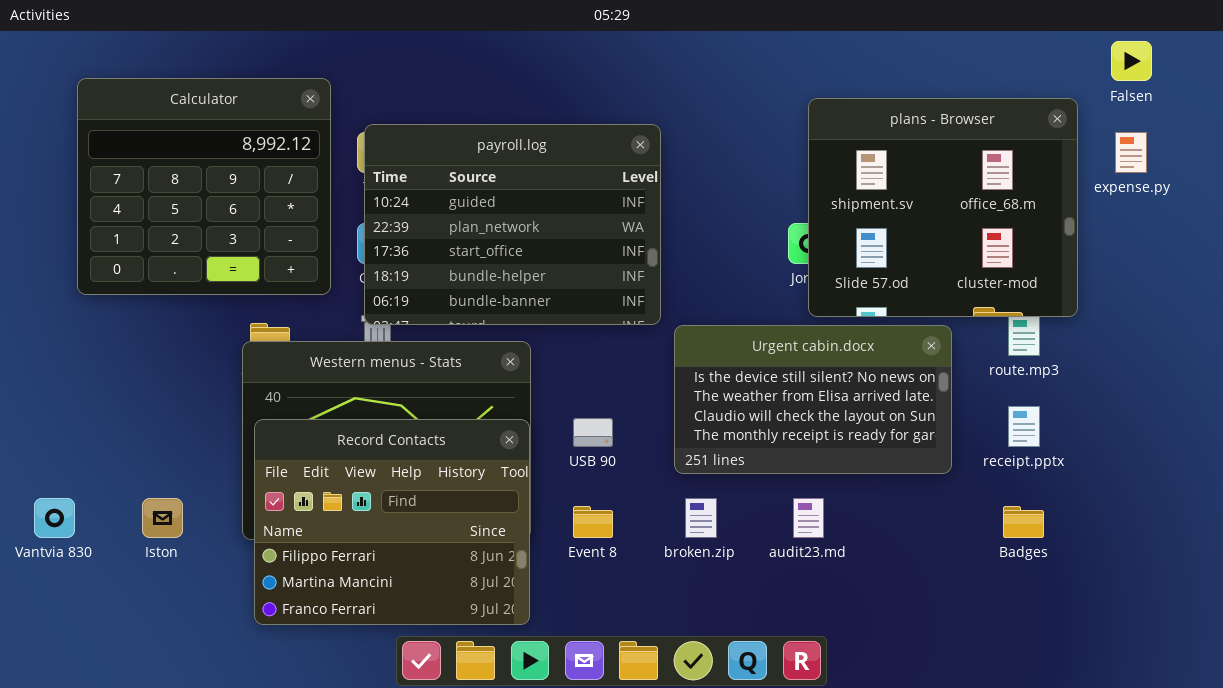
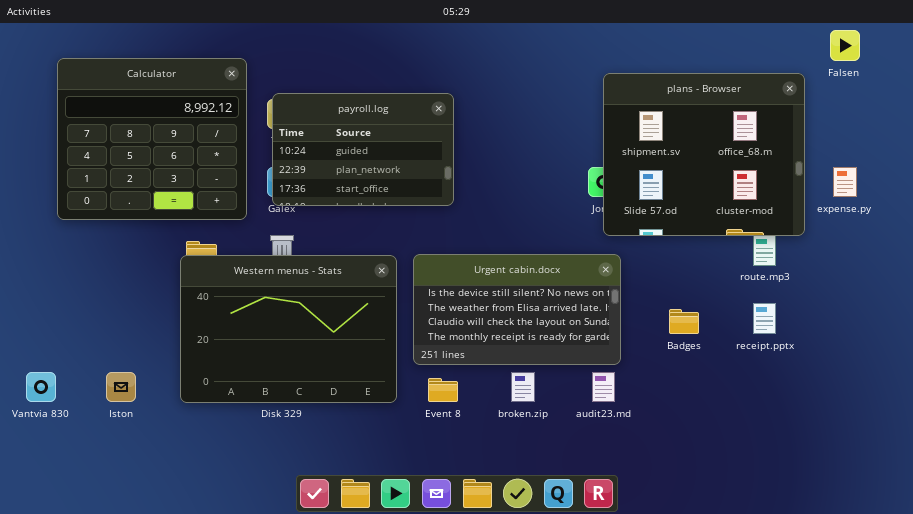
payroll.log: [364,124,661,325] -> [272,93,454,206], resized
expense.py: [1115,132,1147,173] -> [833,167,857,197], moved
Urgent cabin.docx: [674,325,952,474] -> [413,254,621,365], moved
Record Contacts: [254,419,530,625] -> none, closed
Badges: [1003,506,1044,538] -> [669,309,699,334], moved

